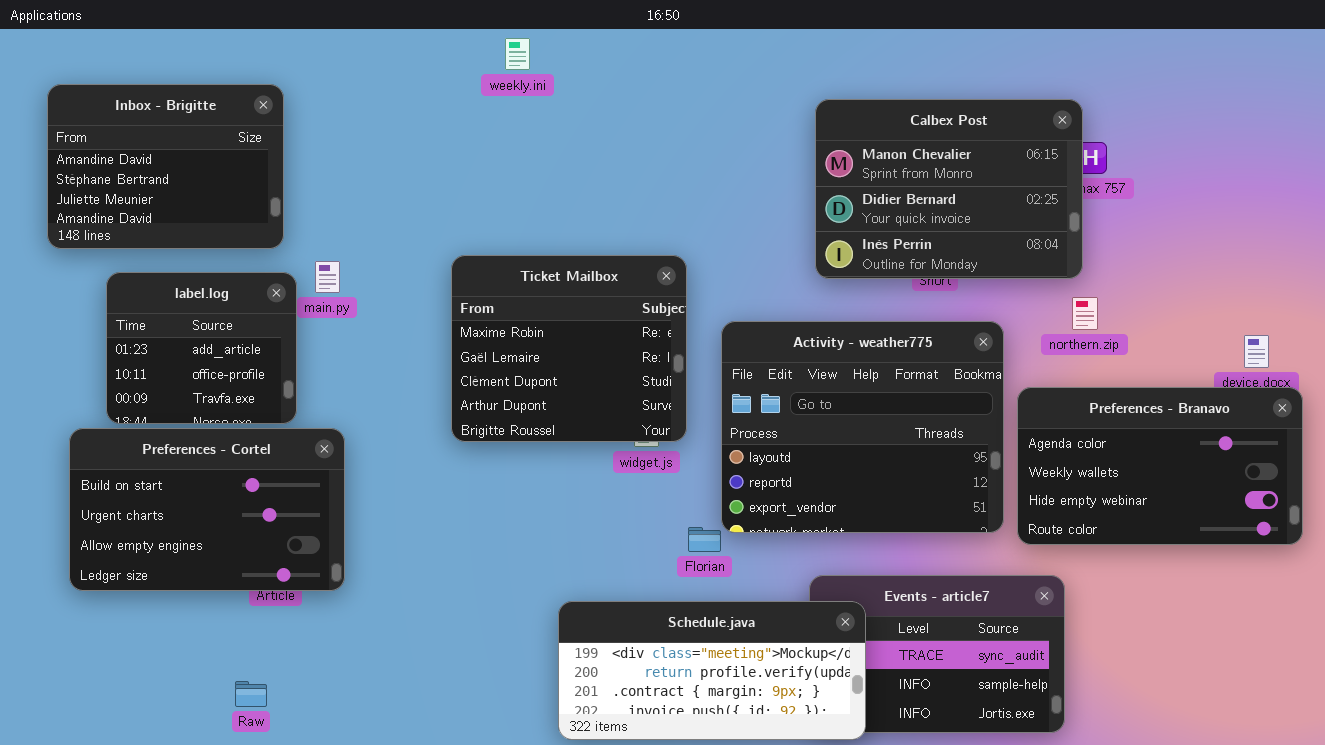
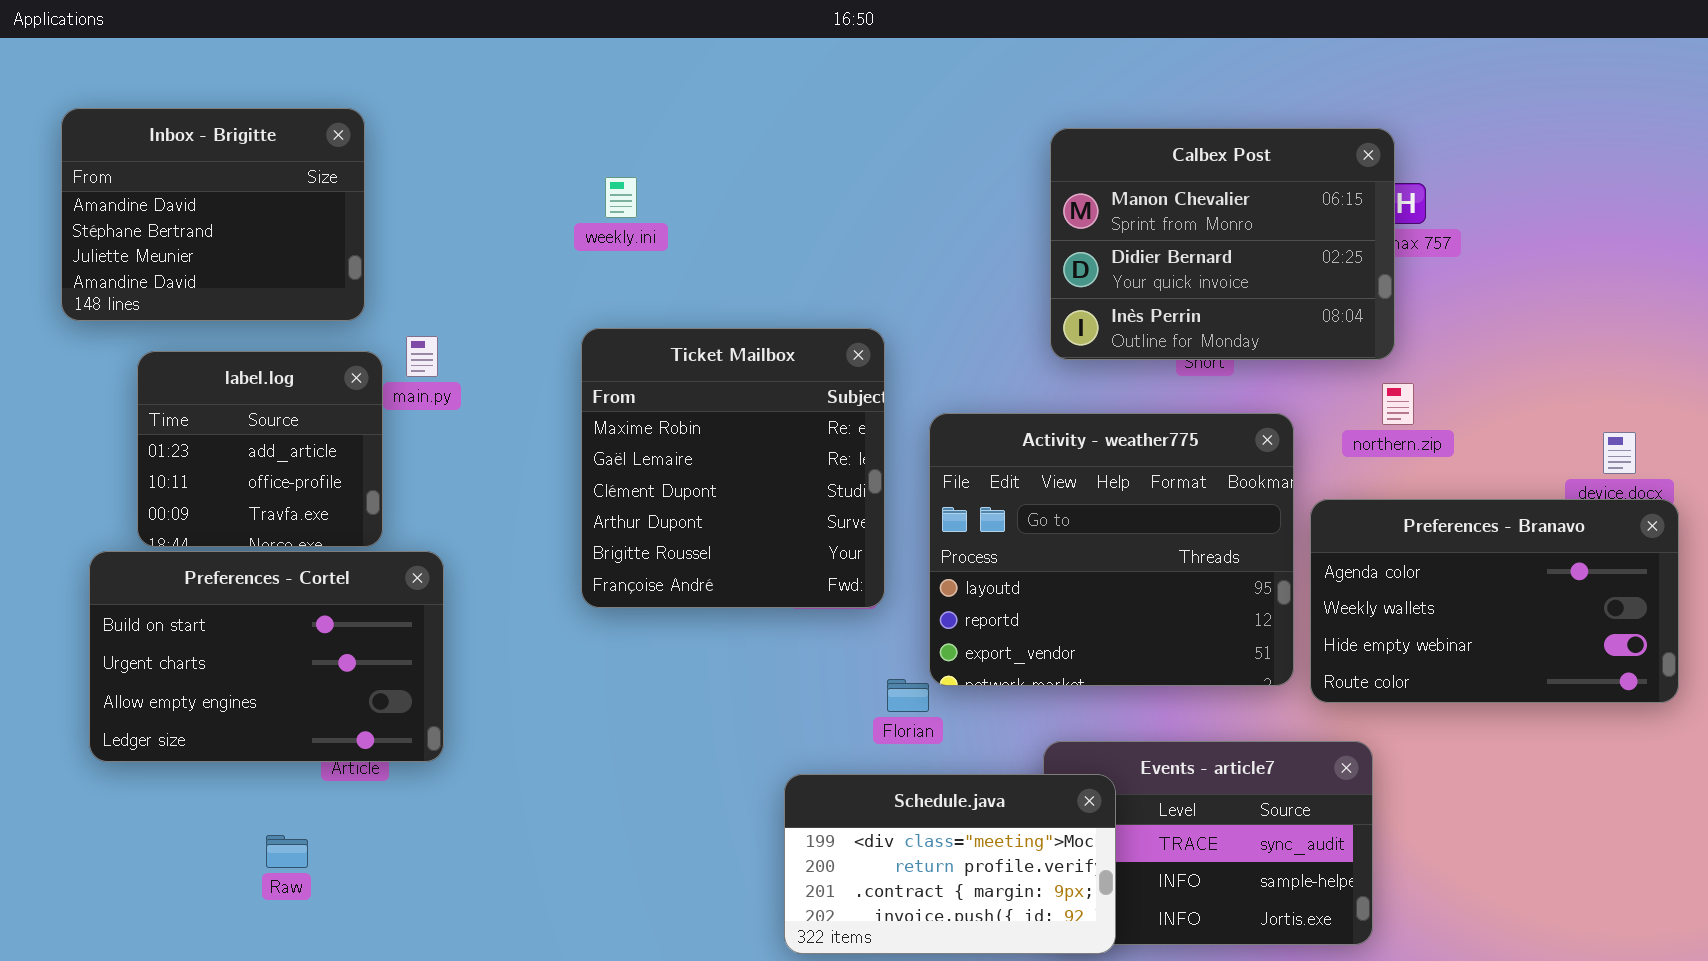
weekly.ini: [505,38,530,70] -> [605,177,637,218], moved
Ticket Mailbox: [451,255,687,442] -> [581,328,885,608], resized
Schedule.java: [558,601,866,740] -> [784,774,1116,954], resized
Raw: [235,681,267,707] -> [266,835,308,868], moved

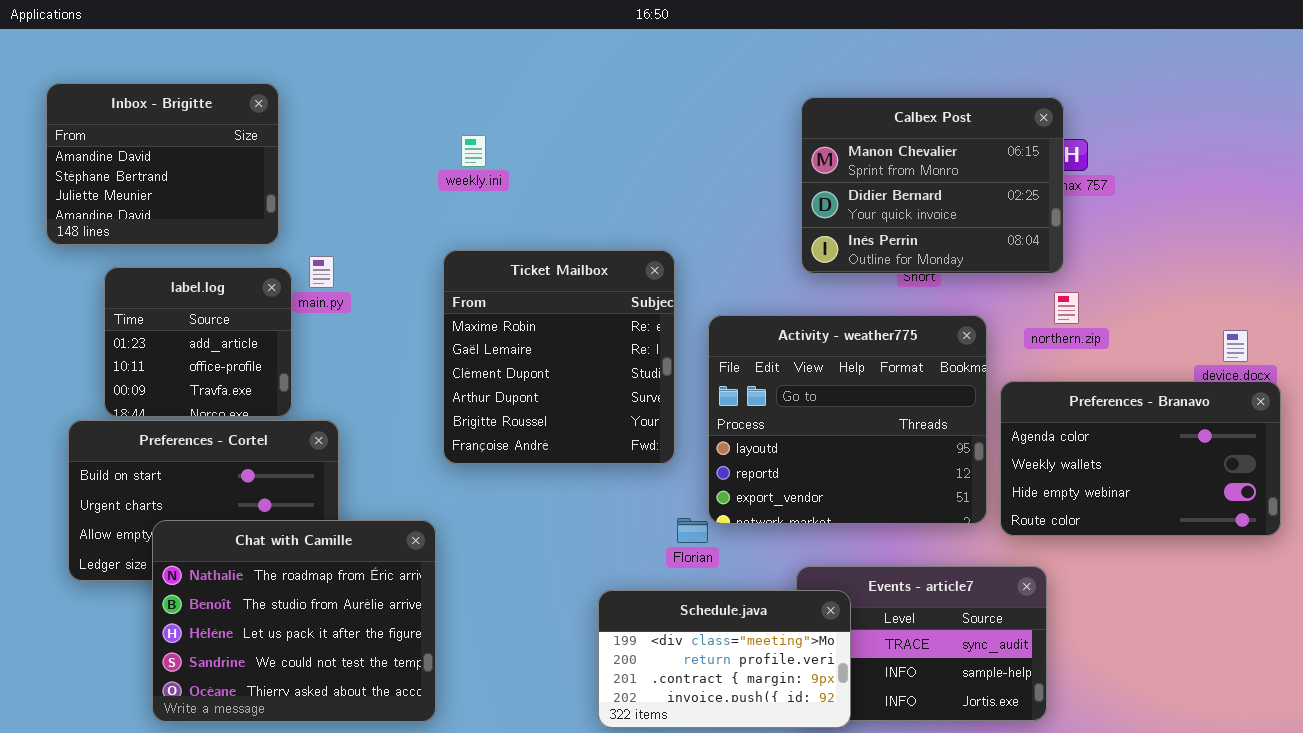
Chat with Camille: none -> [152,520,436,722], opened

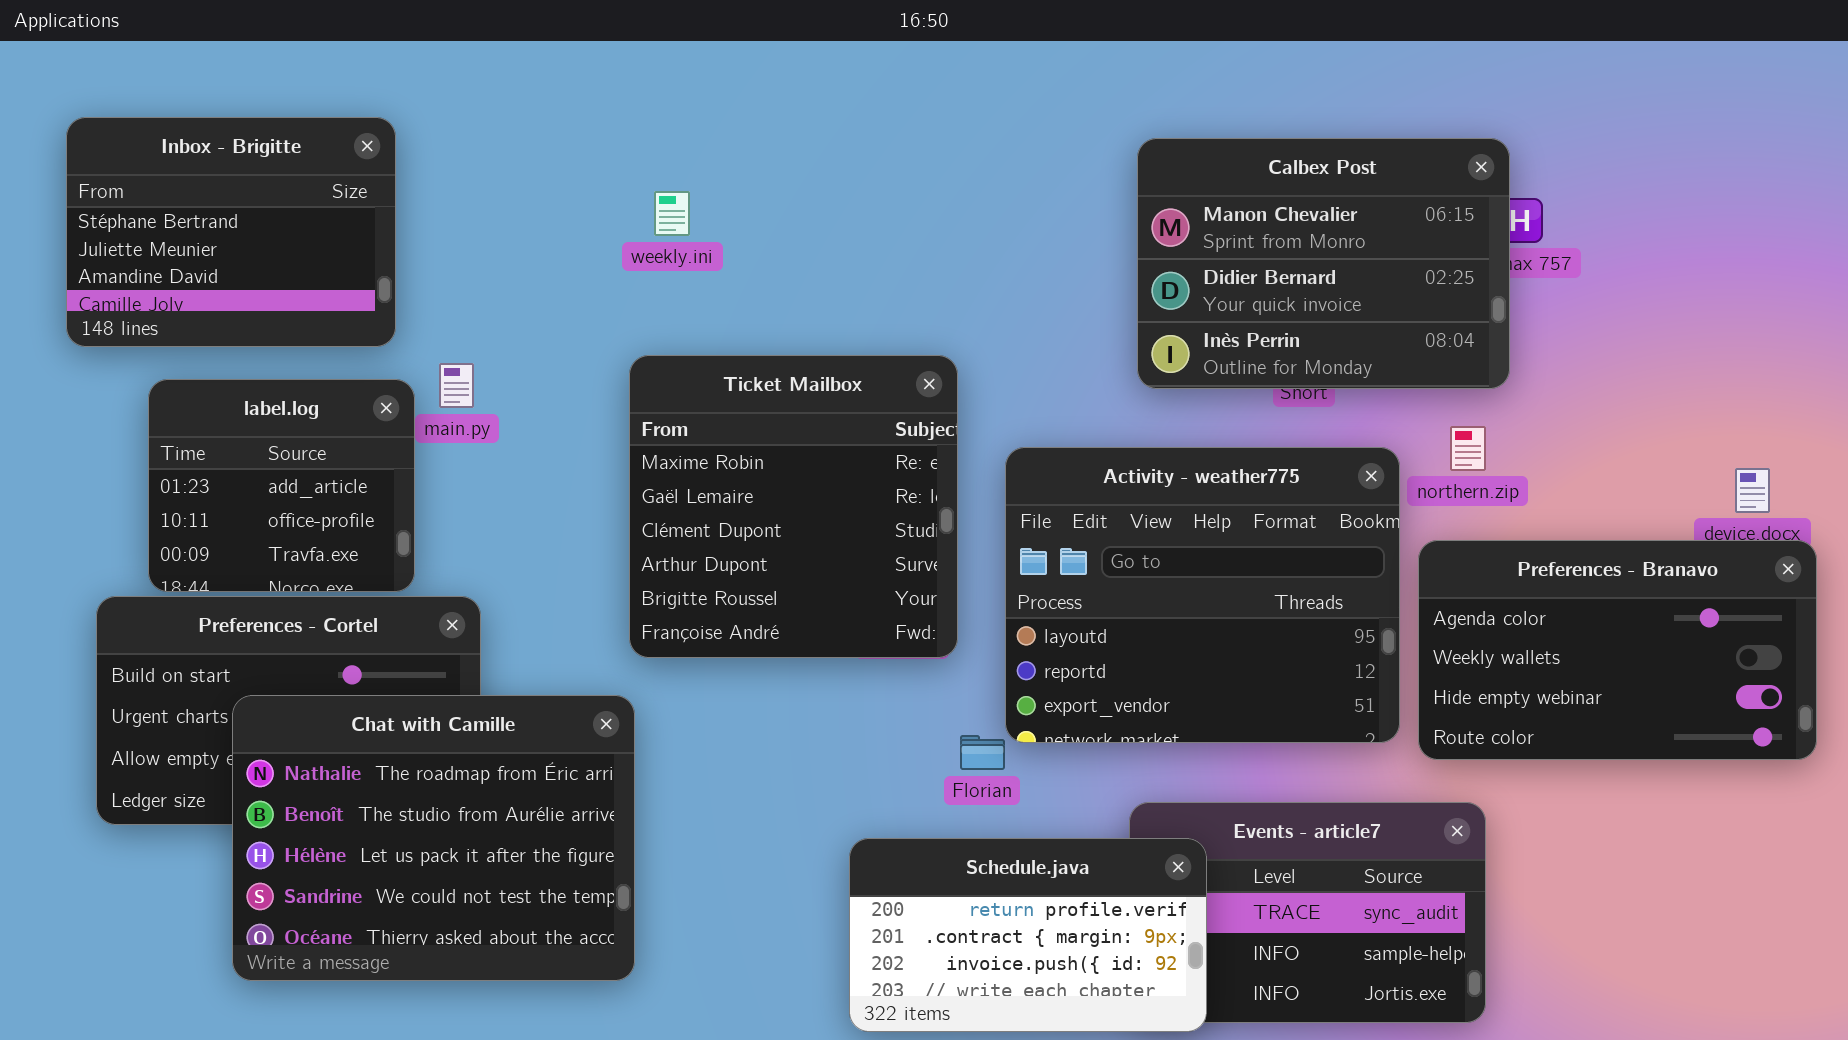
Inbox - Brigitte: [46,83,279,245] -> [66,117,396,347], scrolled down 1 row
northern.zip: [1054,292,1079,324] -> [1450,426,1486,471], moved
Chat with Camille: [152,520,436,722] -> [232,695,635,981], moved
Schedule.java: [598,590,851,728] -> [849,838,1207,1032], scrolled down 1 row

